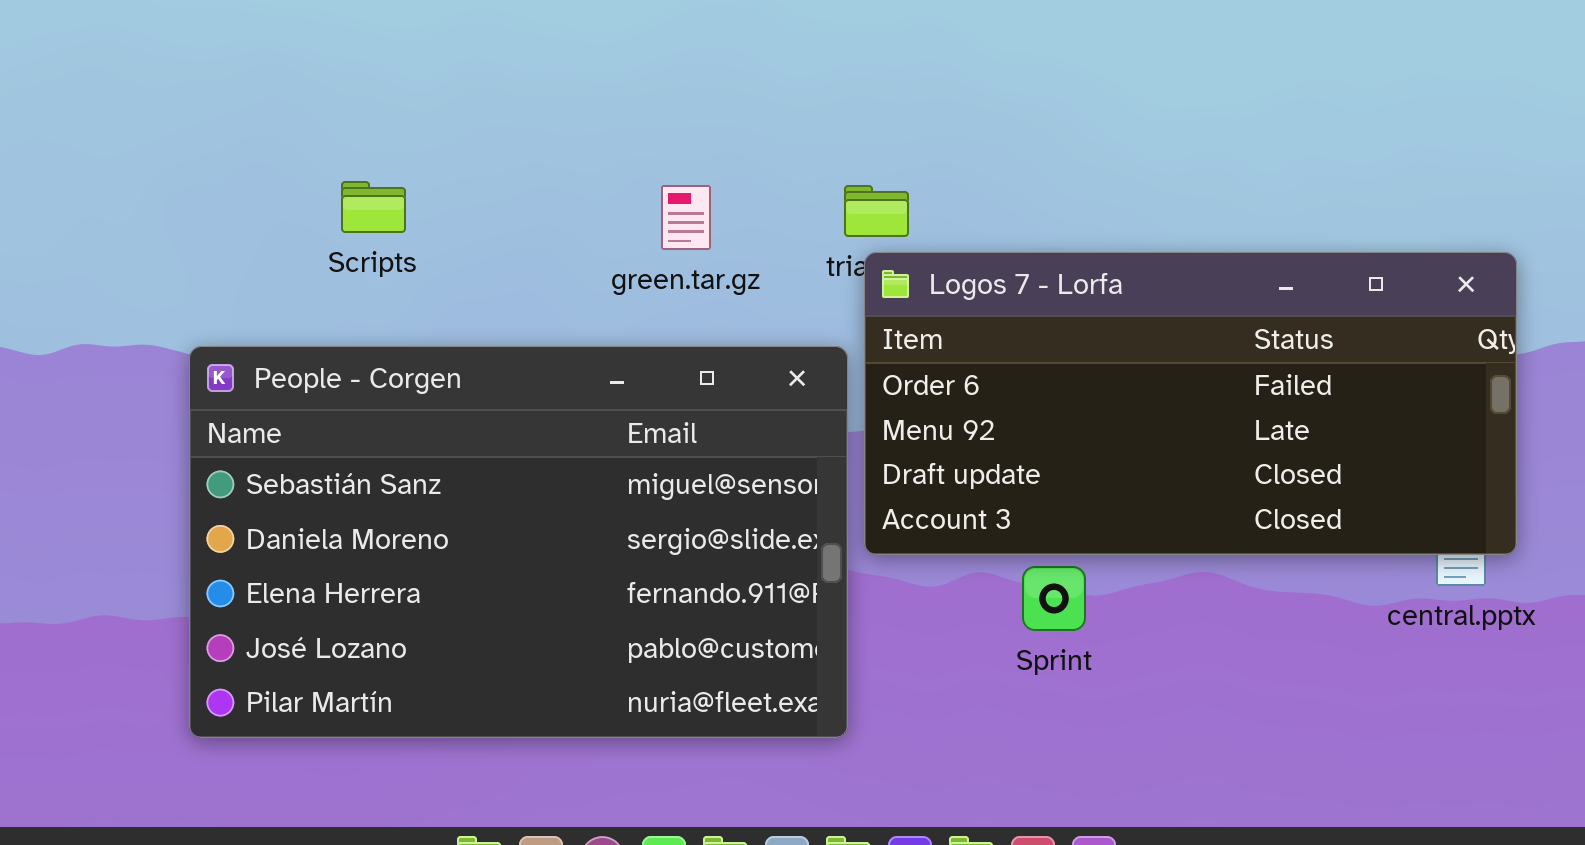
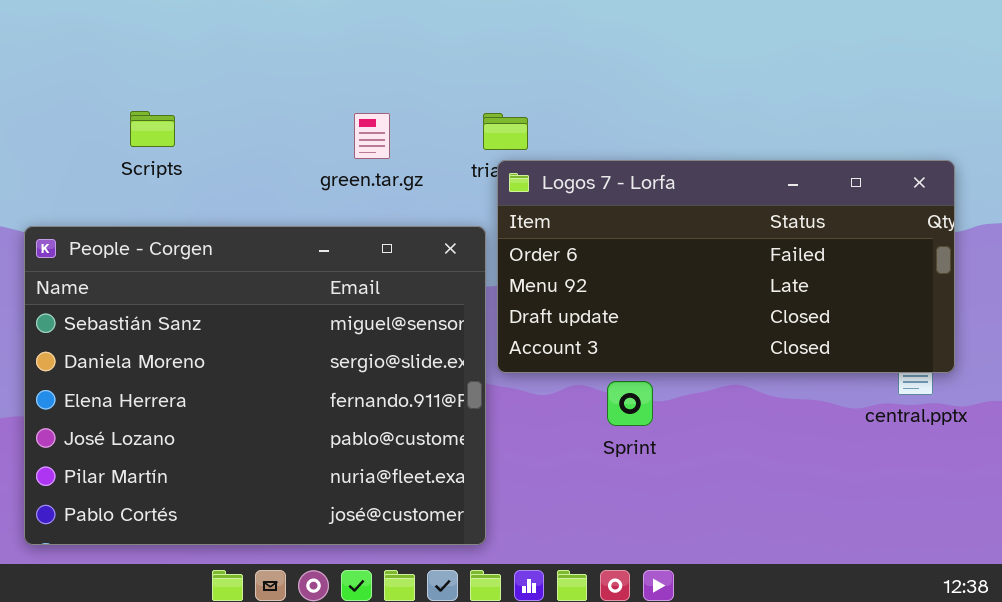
People - Corgen: [189,346,848,738] -> [24,226,486,545], resized

